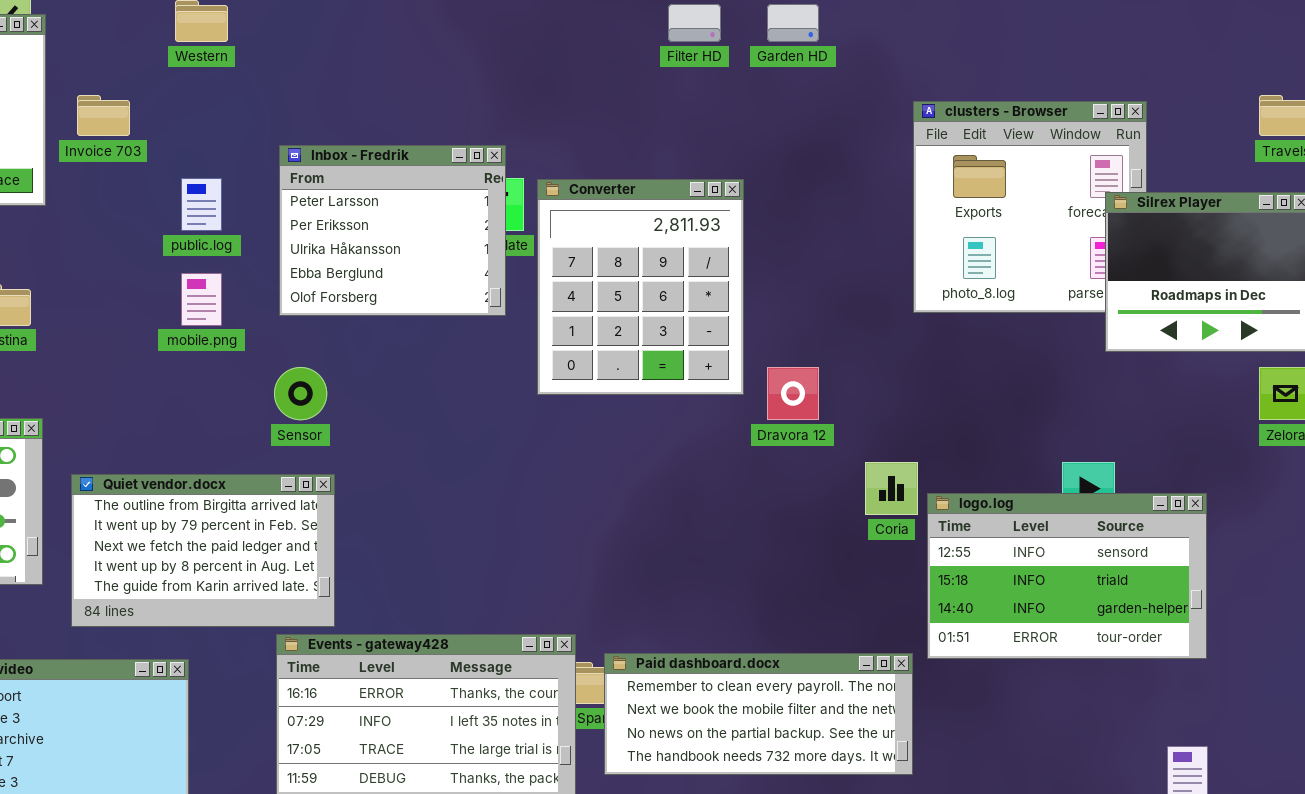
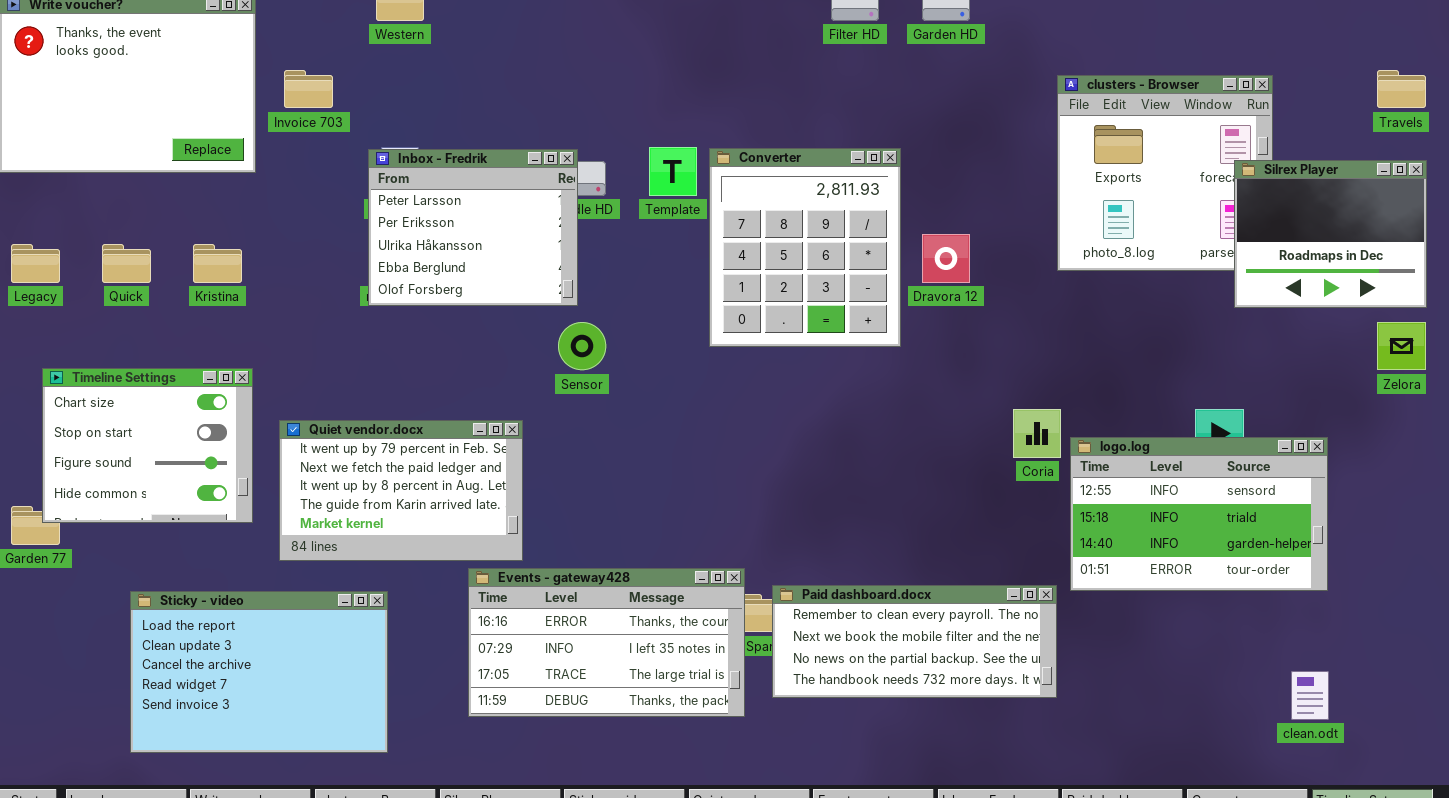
Inbox - Fredrik: [279,145,506,316] -> [368,149,578,306], moved
Sensor: [274,367,327,420] -> [558,322,606,370], moved
Dravora 12: [767,367,819,420] -> [922,234,970,283], moved
Quiet vendor.docx: [71,474,335,627] -> [279,420,523,561], scrolled down 1 row

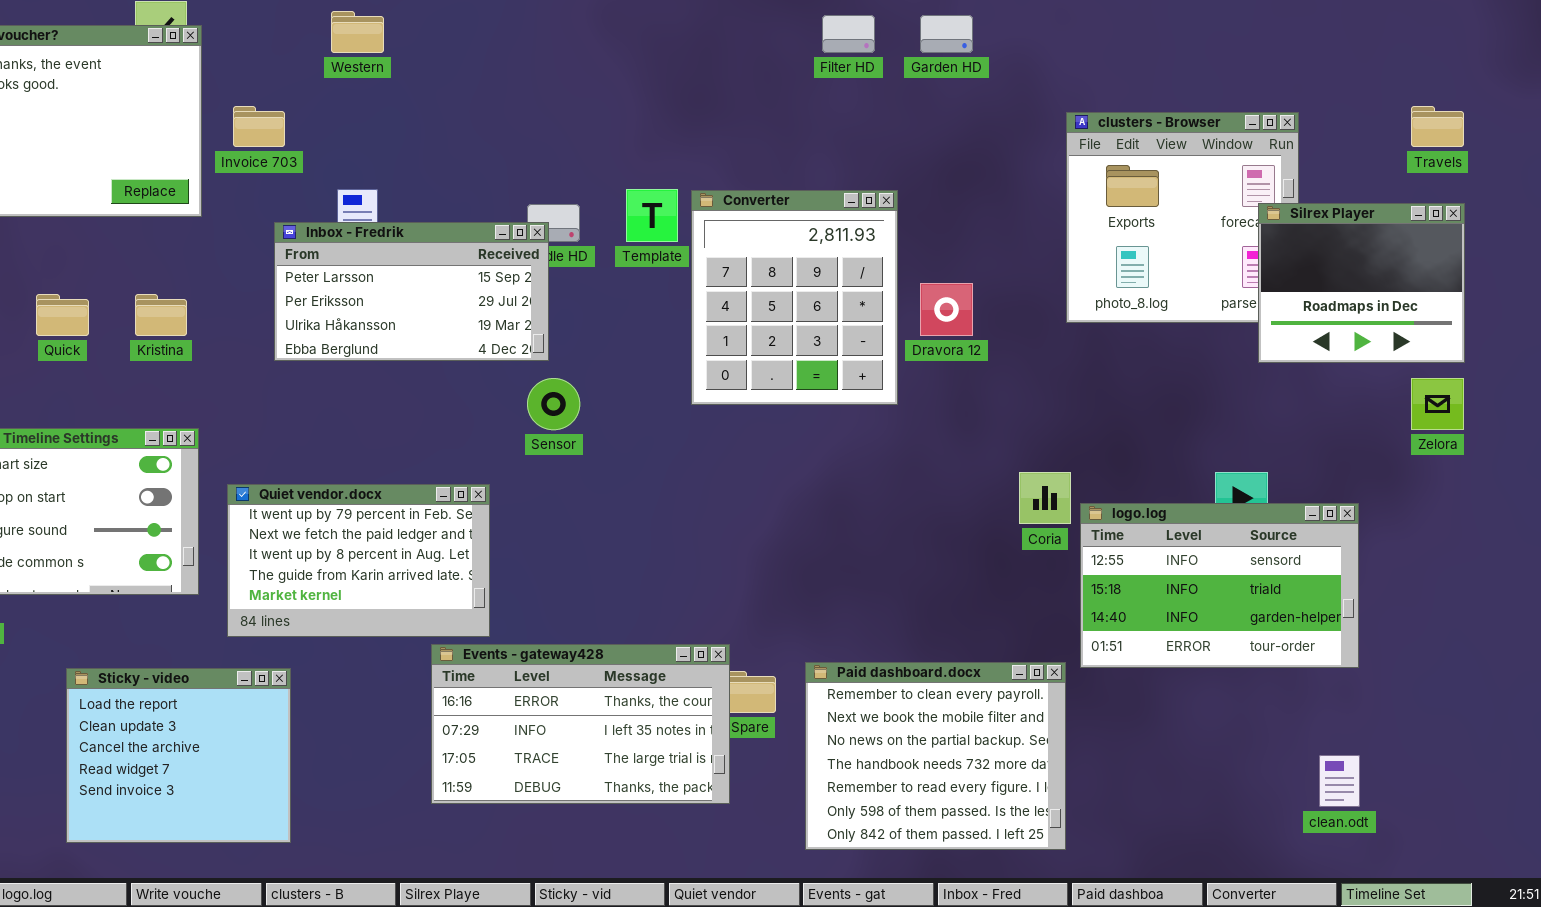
Inbox - Fredrik: [368,149,578,306] -> [274,222,549,361], resized
Paid dashboard.docx: [772,585,1057,698] -> [805,662,1066,850], resized
Sticky - video: [130,591,388,753] -> [66,668,291,843], resized

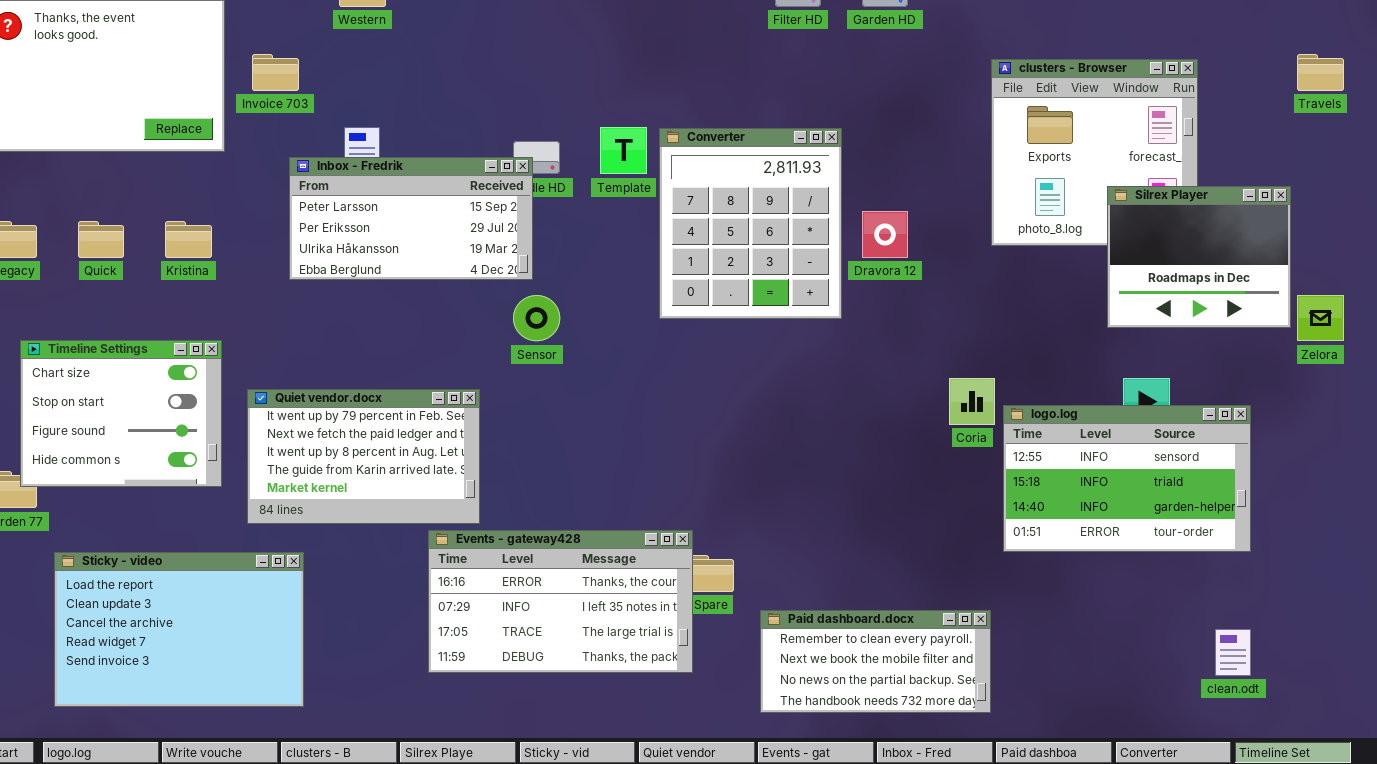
Silrex Player: [1258,203,1465,363] -> [1107,186,1291,328], moved
Paid dashboard.docx: [805,662,1066,850] -> [760,610,991,713], resized
Sticky - video: [66,668,291,843] -> [54,552,304,707], resized

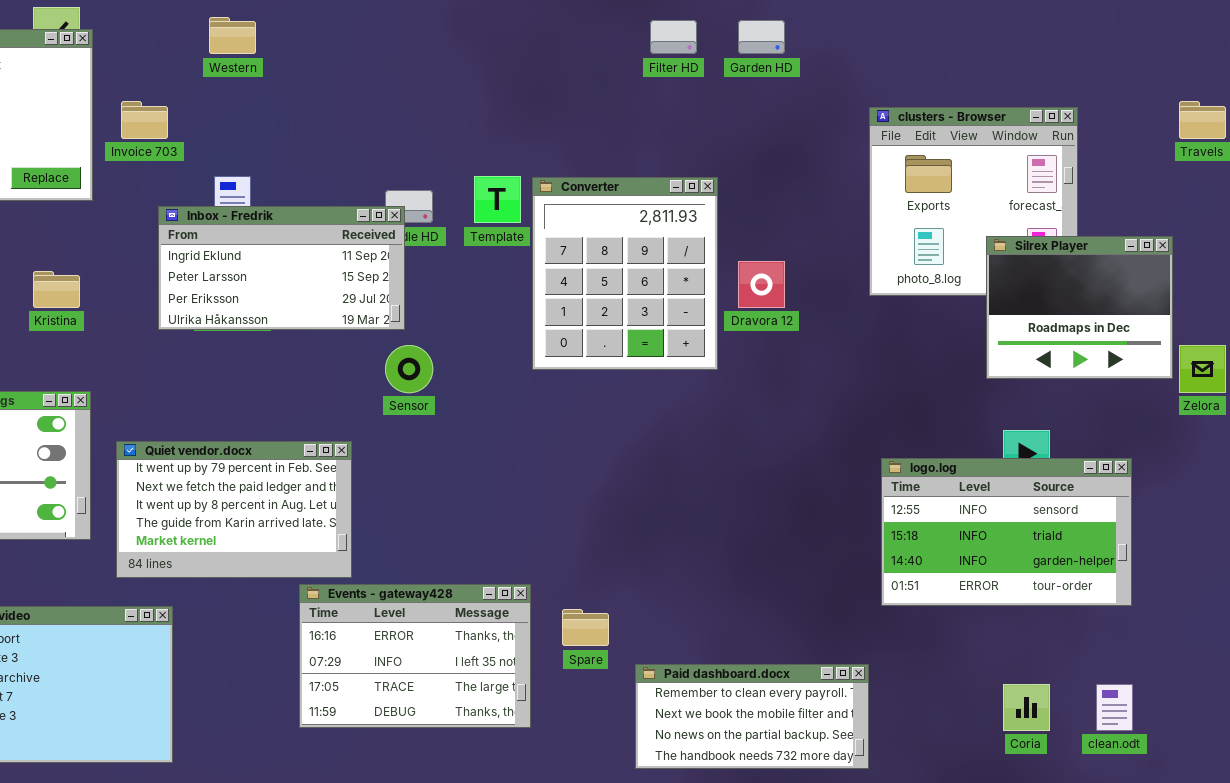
Inbox - Fredrik: [289,157,533,280] -> [158,206,405,330], scrolled up 1 row
Coria: [949,378,995,425] -> [1003,684,1050,731], moved
Events - gateway428: [428,530,693,673] -> [299,584,531,728], resized

